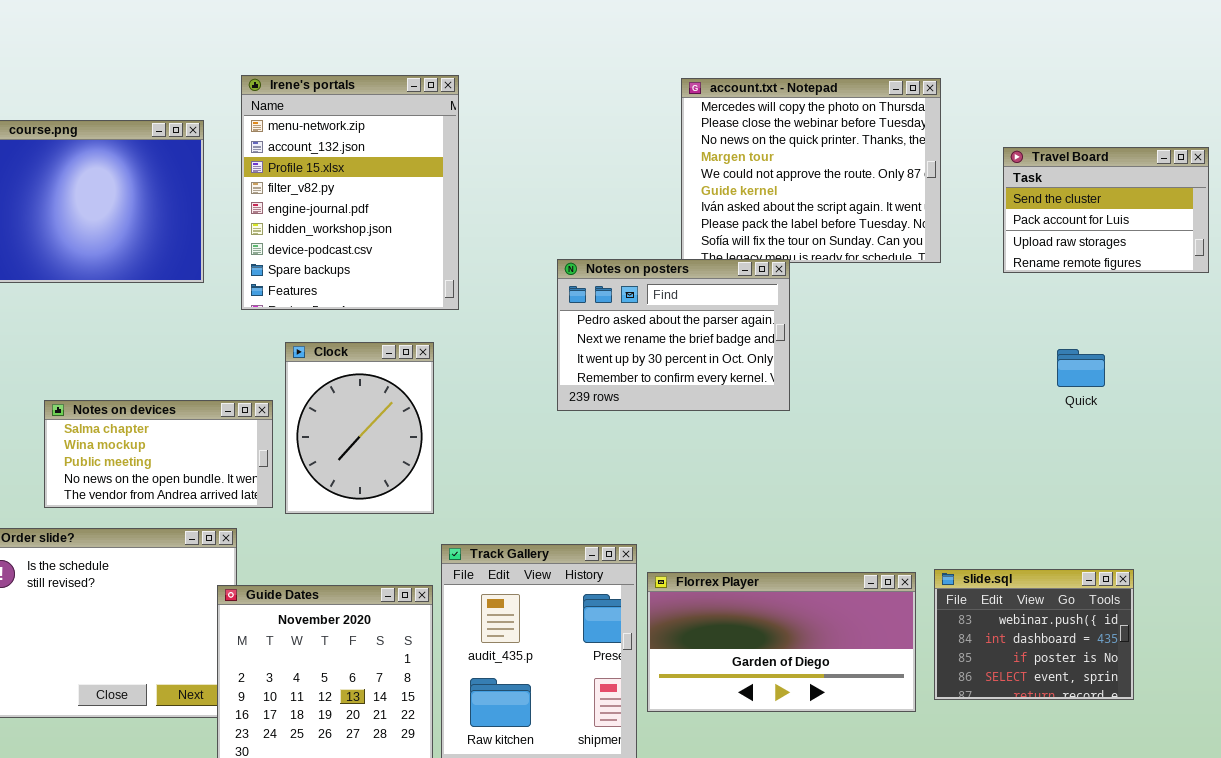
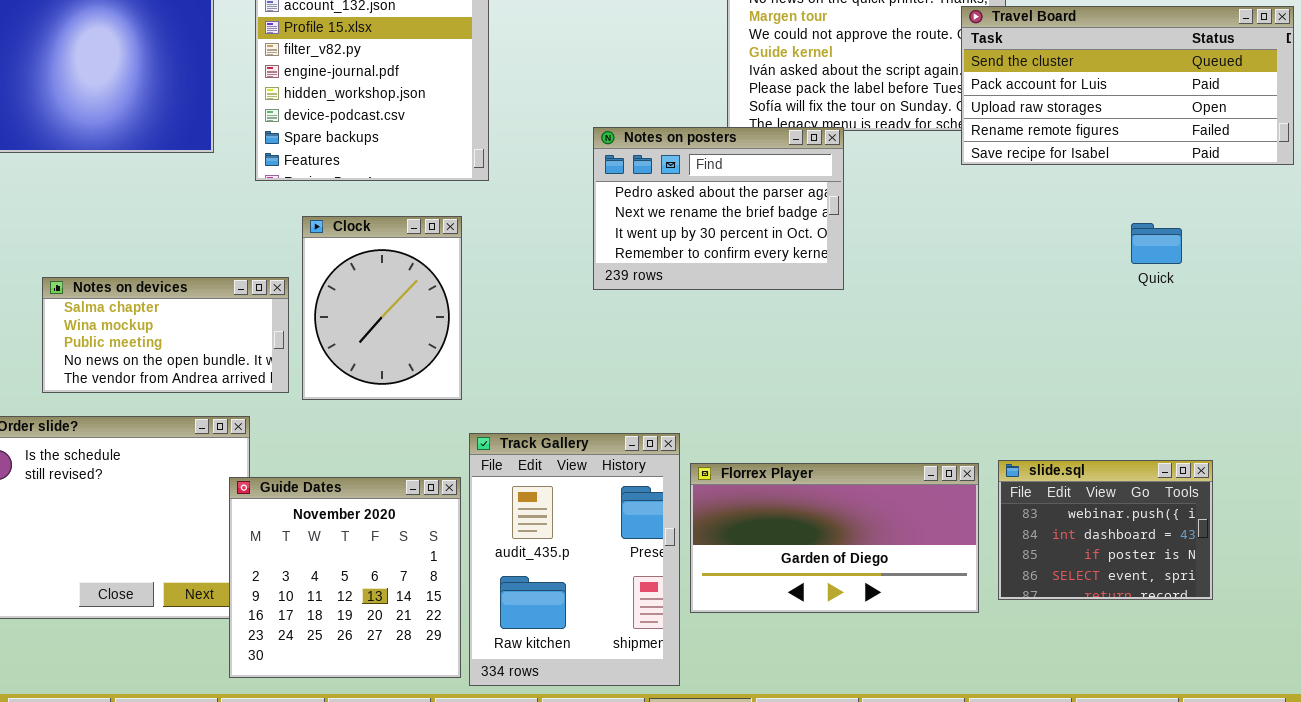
Travel Board: [1003,147,1209,273] -> [961,6,1294,165], resized

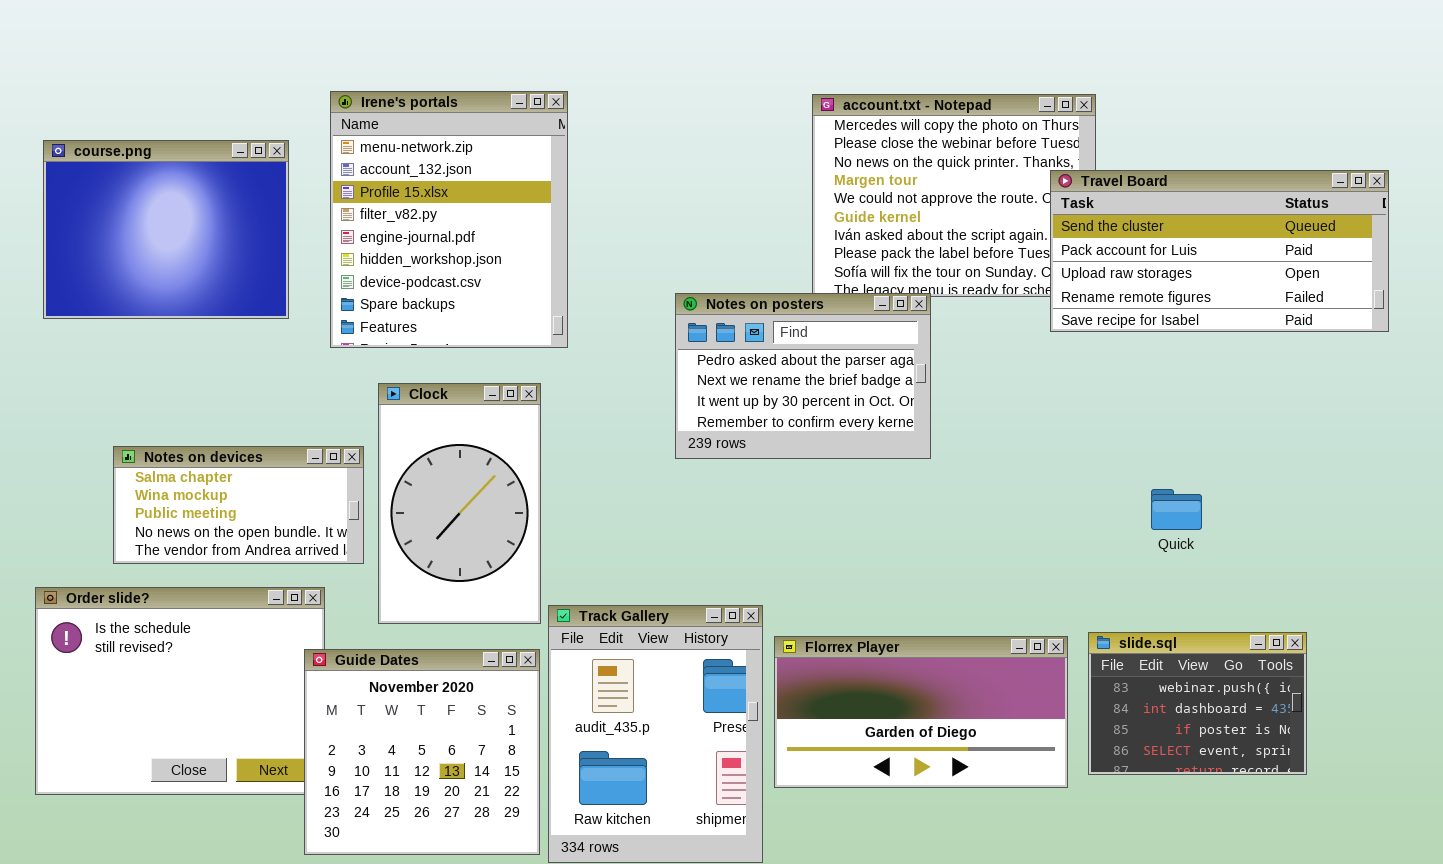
Clock: [302,216,462,400] -> [378,383,541,624], resized
Quick: [1131,223,1182,264] -> [1151,489,1202,530], moved

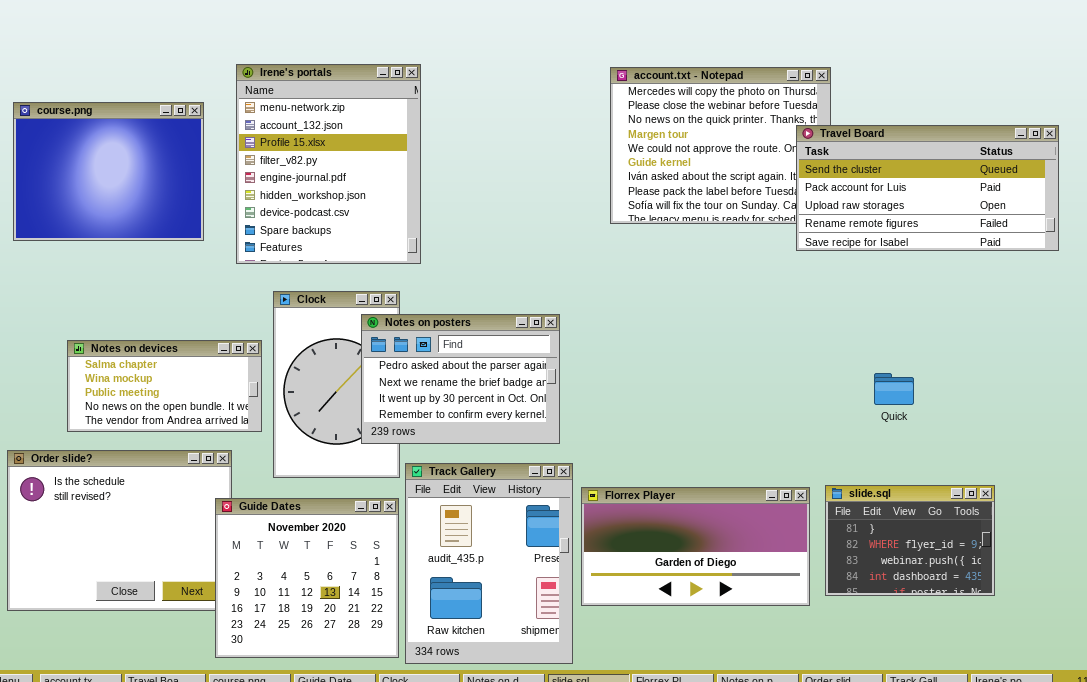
Notes on posters: [675,293,931,459] -> [361,314,560,444], moved
slide.sql: [1088,632,1307,775] -> [825,485,995,596], scrolled up 2 rows

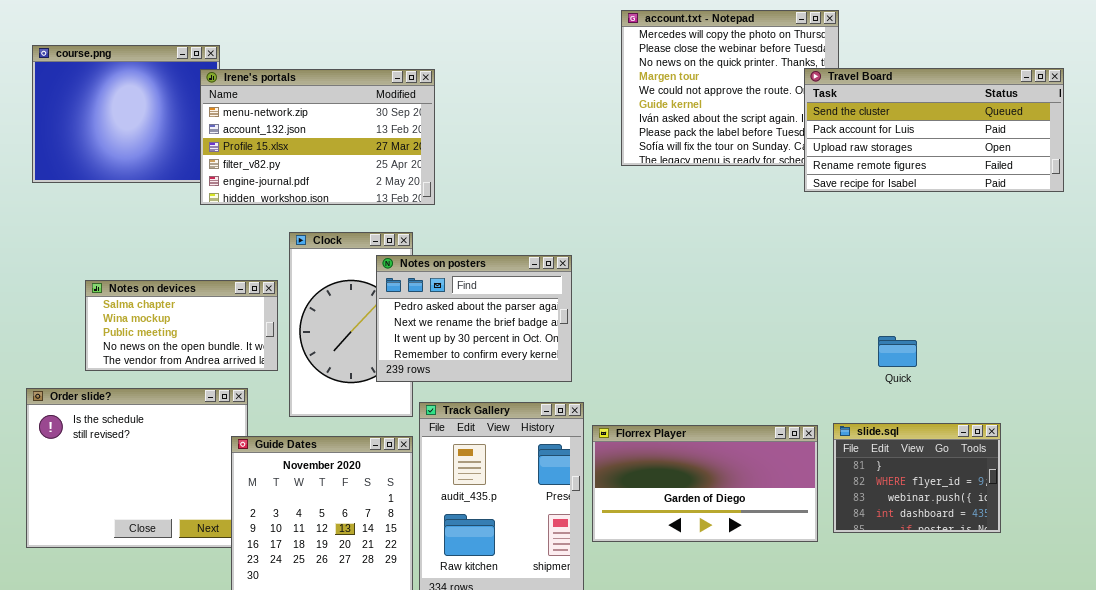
Irene's portals: [236,64,421,264] -> [200,69,435,205], resized
Quick: [874,373,914,405] -> [878,336,917,367], moved

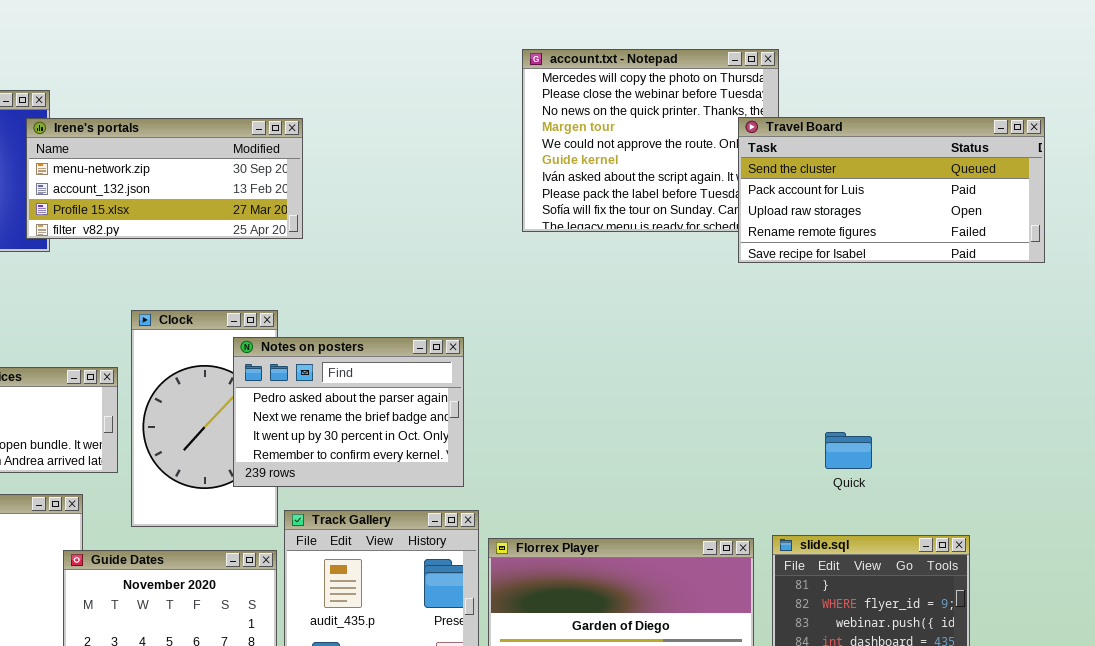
Irene's portals: [200,69,435,205] -> [26,118,303,239], resized

